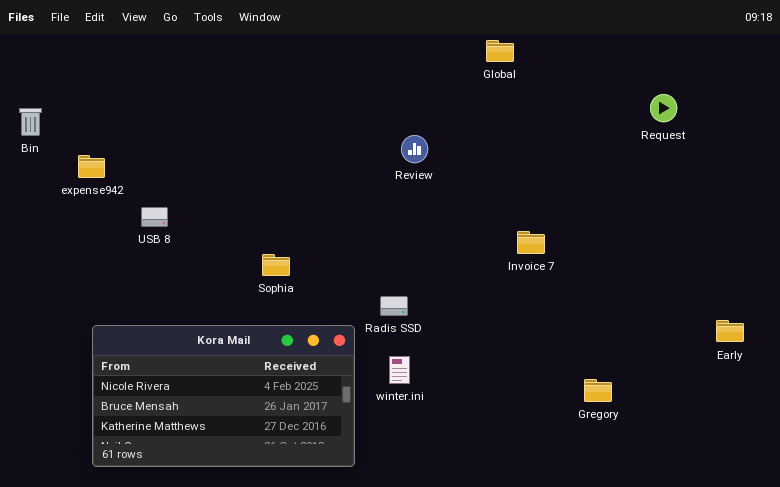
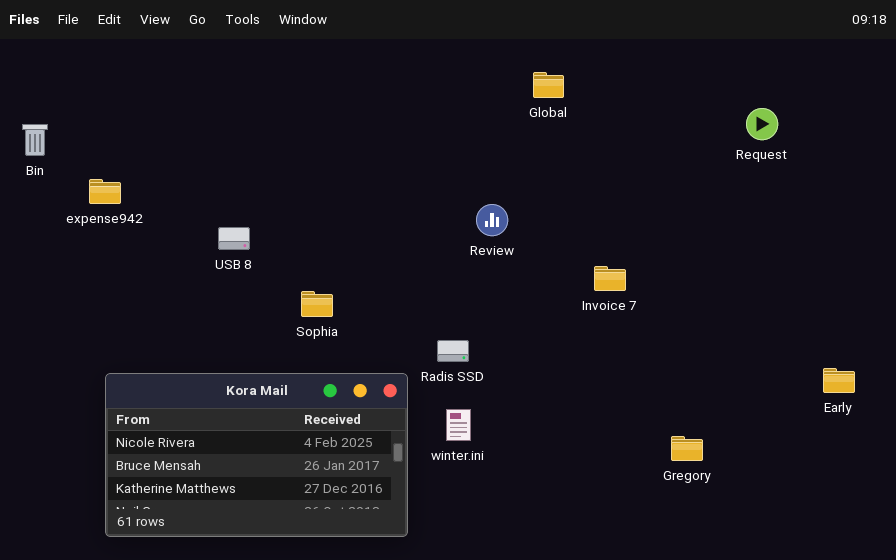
Global: [486,40,514,62] -> [533,72,564,98], moved
Review: [401,135,428,163] -> [476,204,508,236], moved
USB 8: [141,207,168,227] -> [218,227,250,250], moved

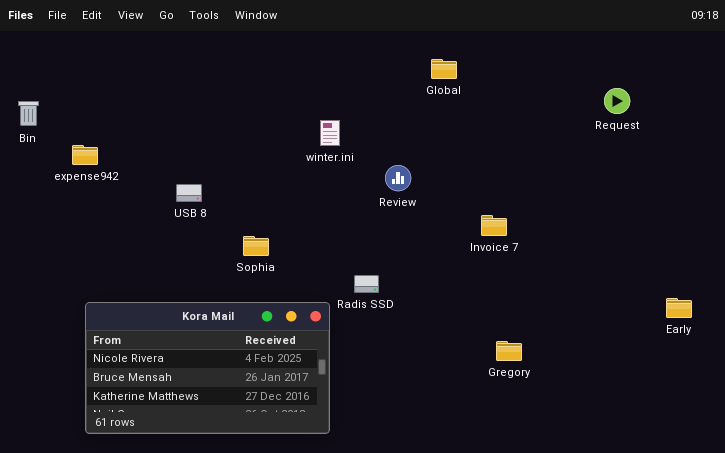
winter.ini: [446,409,471,441] -> [320,120,340,146], moved
Gregory: [671,436,703,461] -> [496,341,522,361], moved

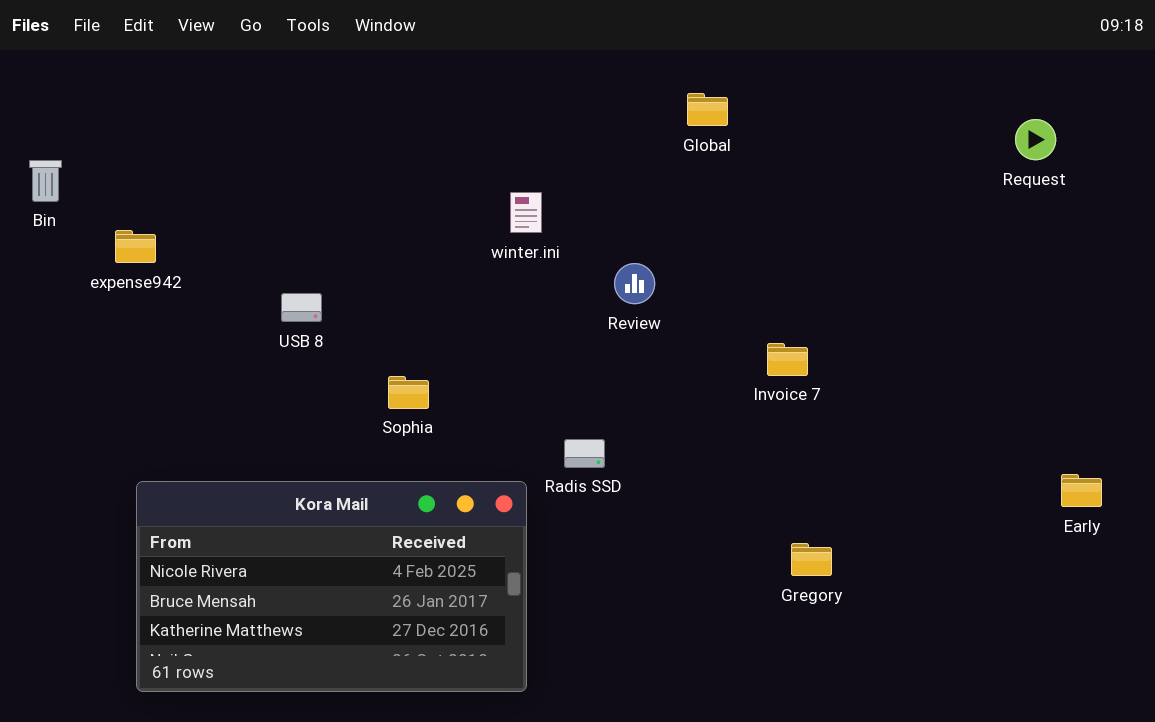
Request: [604,88,630,114] -> [1015,119,1056,160], moved

